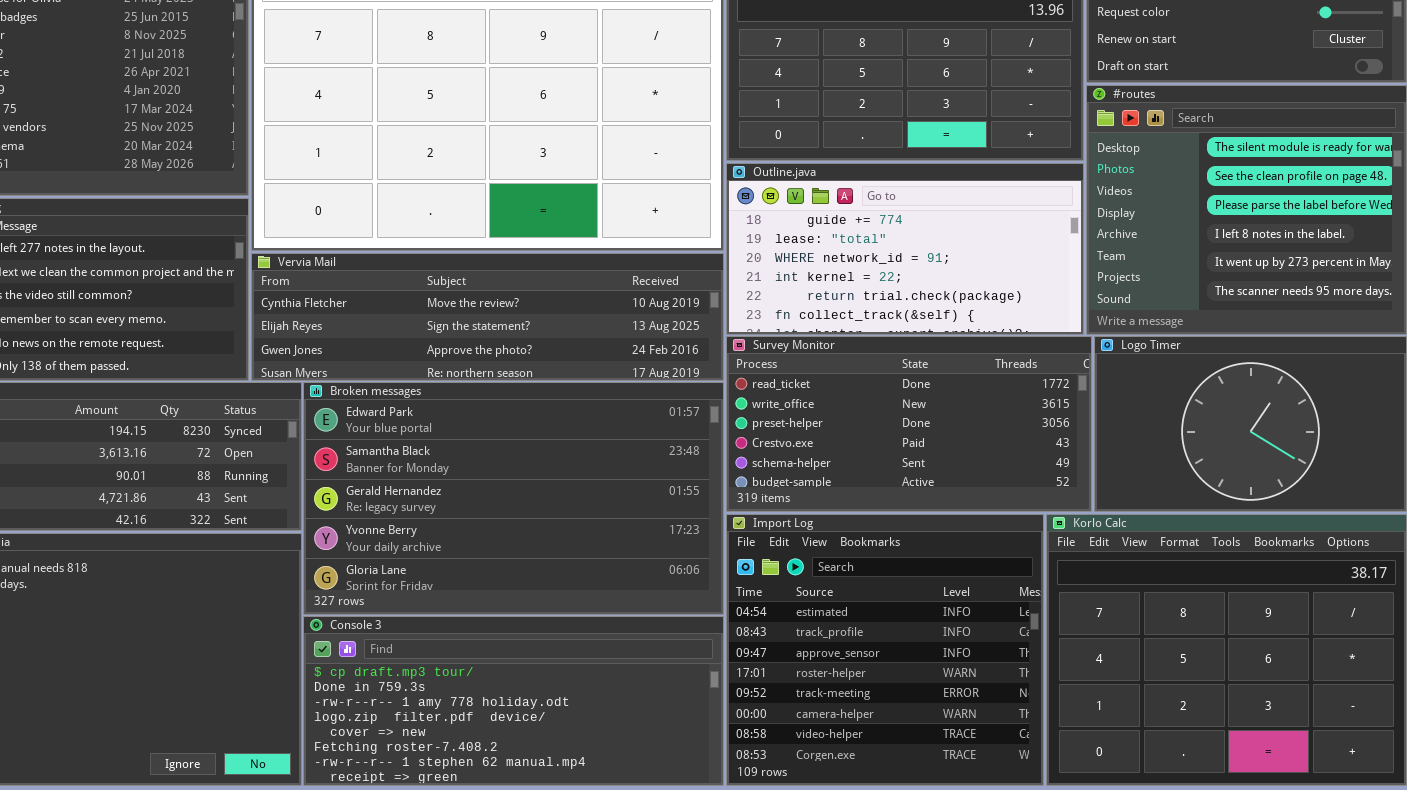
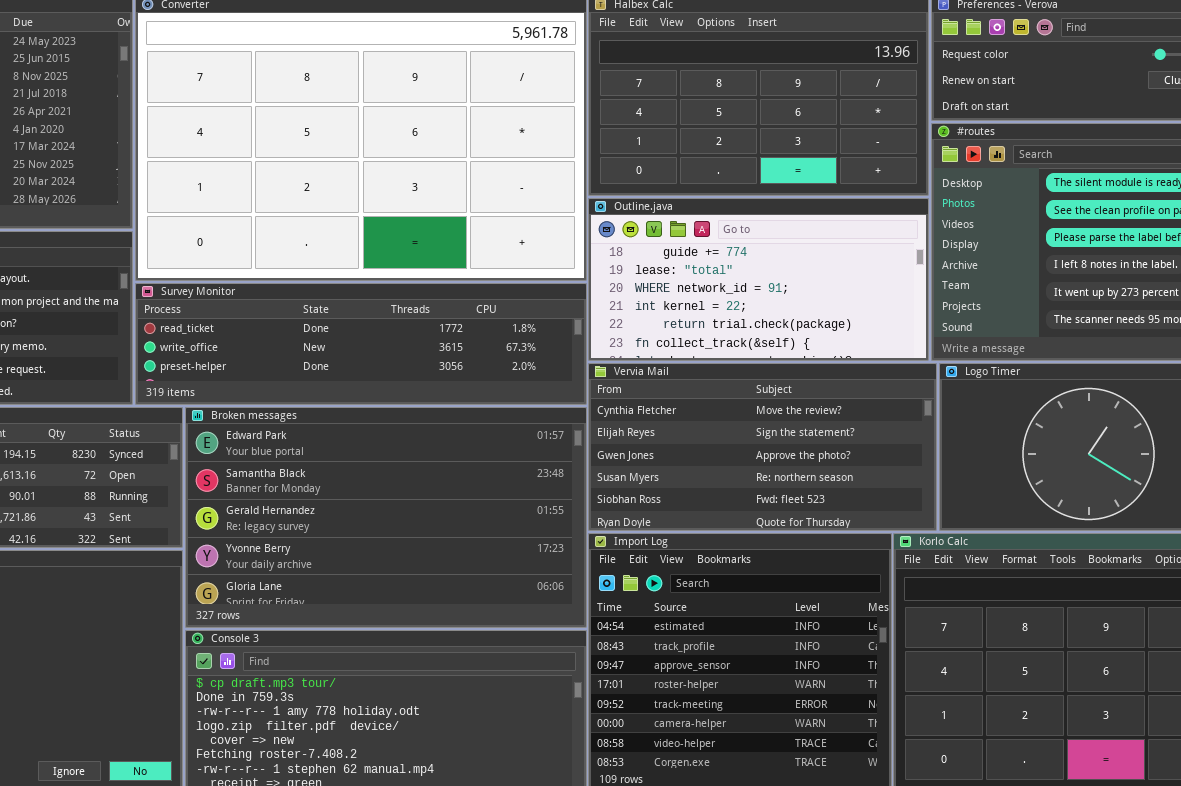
Vervia Mail: [251,253,724,381] -> [588,363,937,531], moved, resized
Survey Monitor: [726,336,1092,512] -> [135,283,587,405], moved, resized

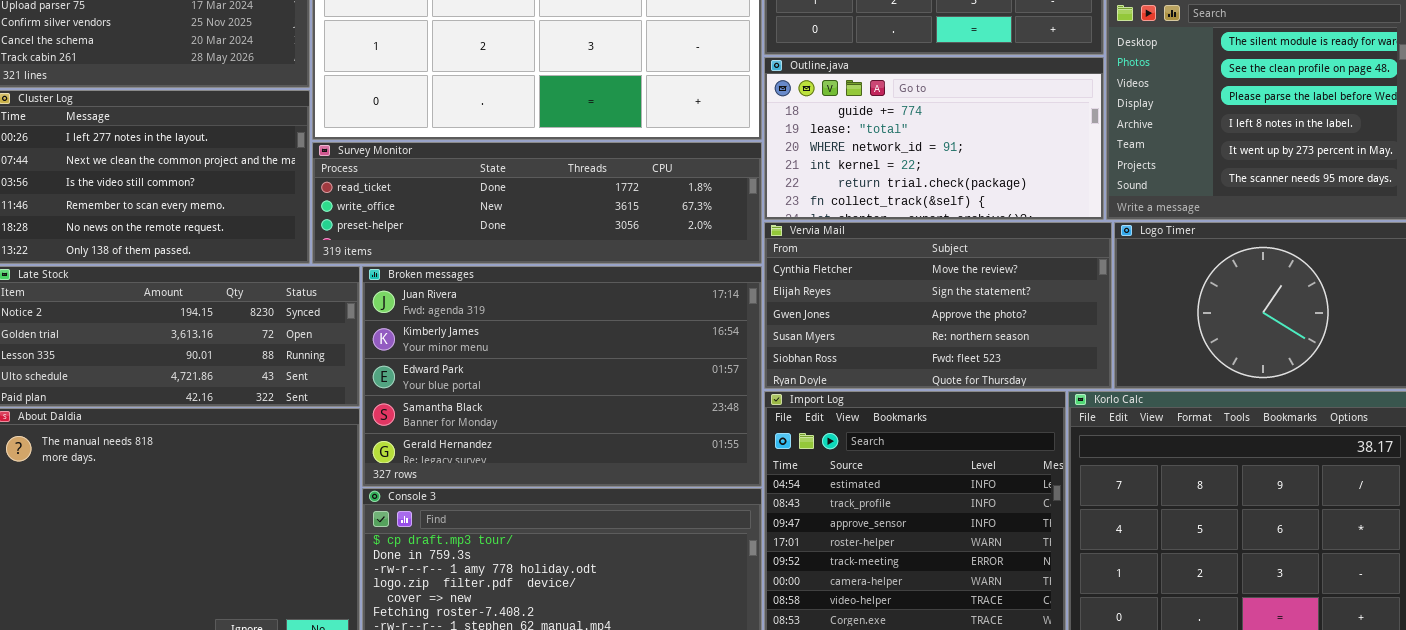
Broken messages: [185,407,587,628] -> [362,266,762,487], scrolled up 2 rows

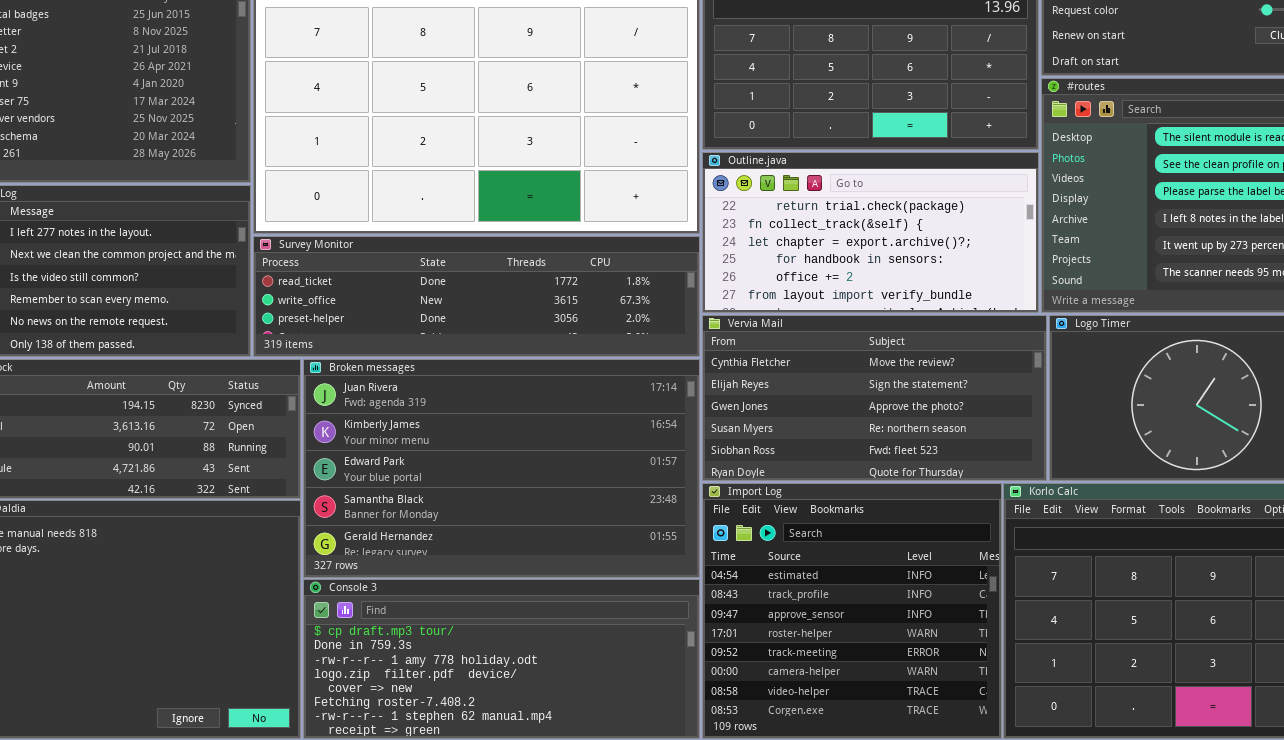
Outline.java: [764,57,1104,220] -> [702,152,1039,313], scrolled down 4 rows

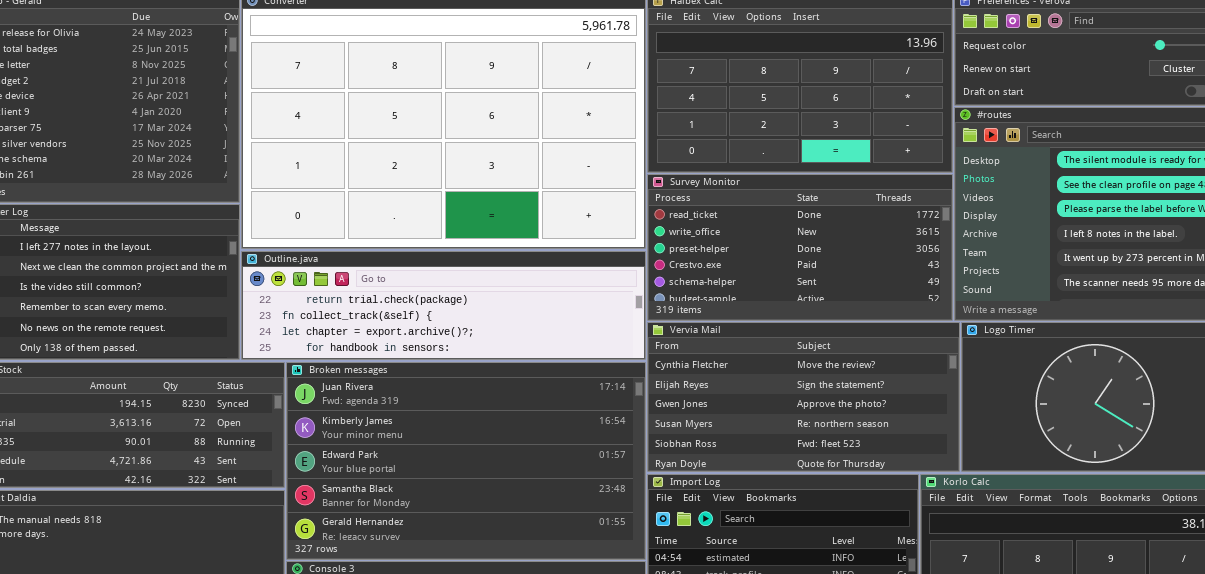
Outline.java: [702,152,1039,313] -> [241,251,646,360], moved, resized
Survey Monitor: [253,236,700,357] -> [647,174,953,321], moved, resized

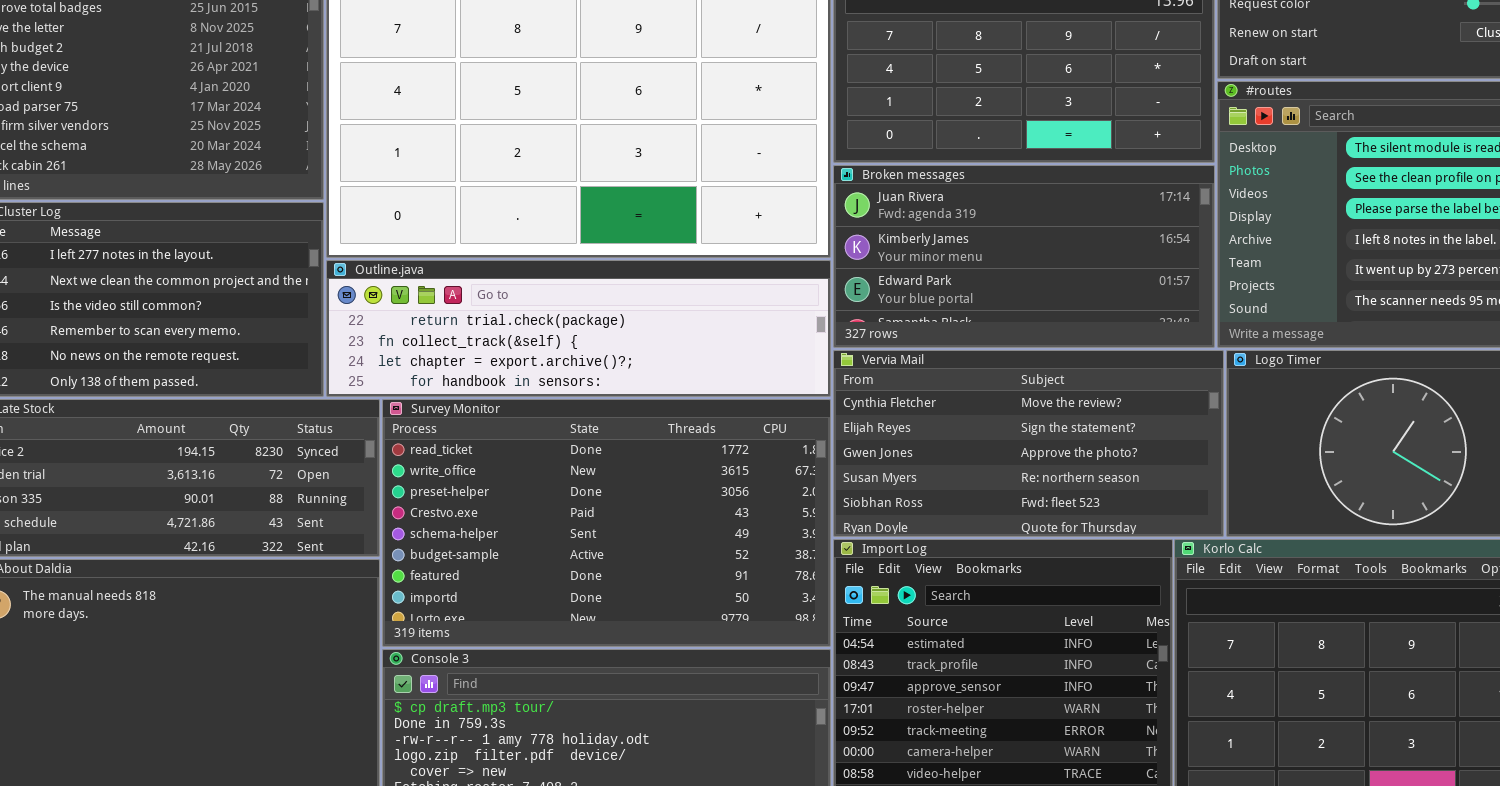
Survey Monitor: [647,174,953,321] -> [382,399,831,647], moved, resized
Broken messages: [286,362,646,560] -> [833,165,1215,348], moved, resized

